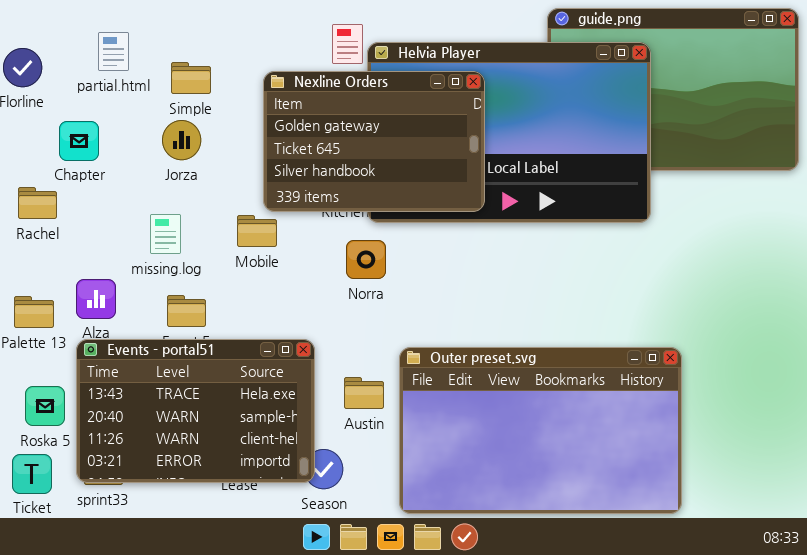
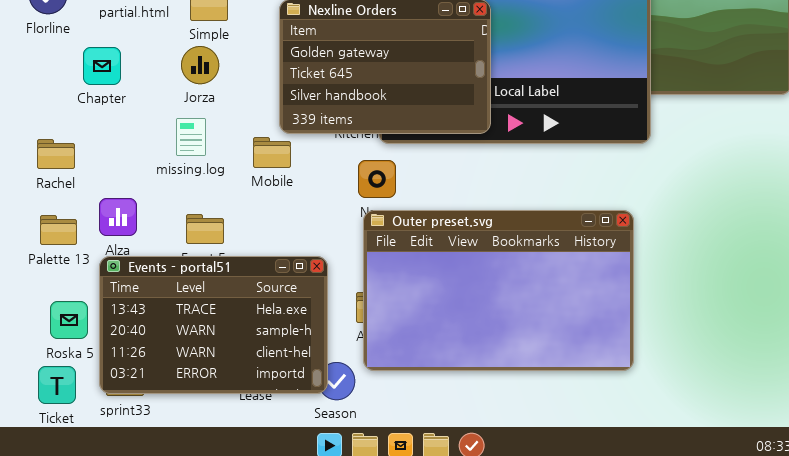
Rachel: [18,187,57,219] -> [37,139,75,169], moved
missing.log: [150,214,181,254] -> [176,118,206,156], moved
Outer preset.svg: [399,347,682,514] -> [363,210,634,371], moved

